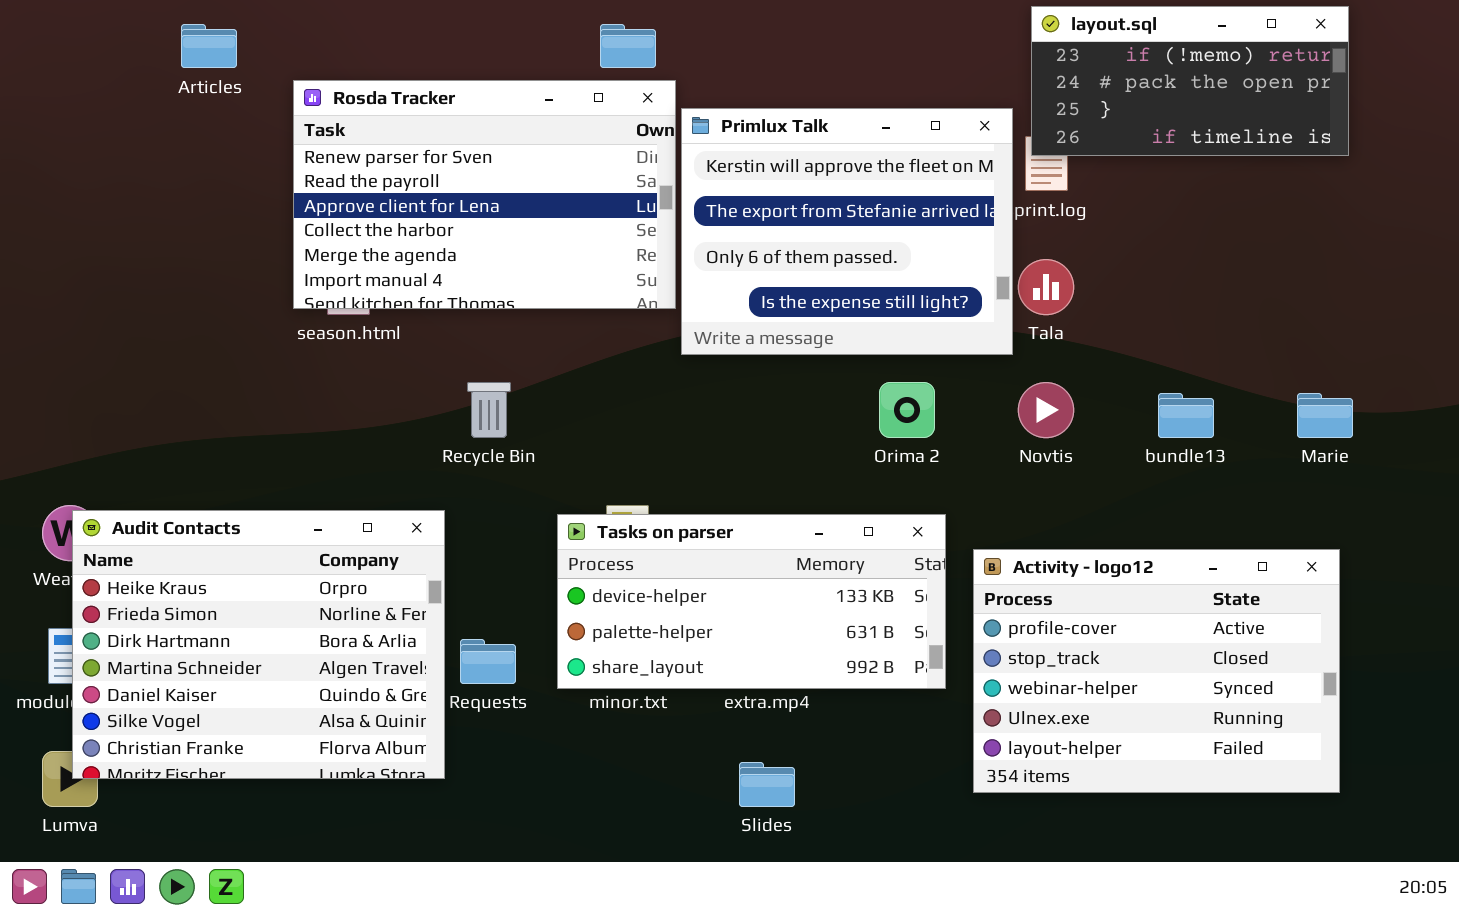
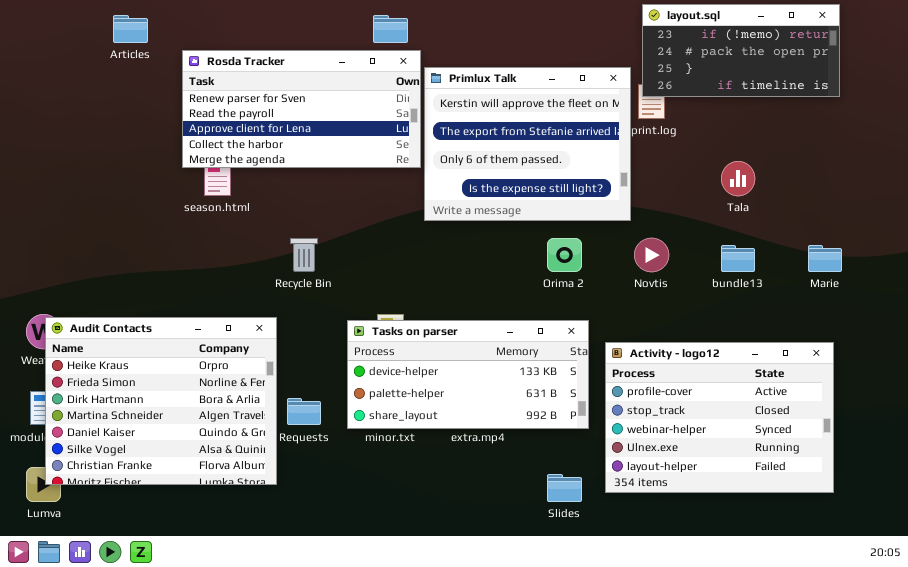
Rosda Tracker: [293,80,676,309] -> [182,50,421,168], resized
Tala: [1018,259,1074,315] -> [721,161,755,196], moved
Slides: [739,762,795,807] -> [547,474,582,502], moved

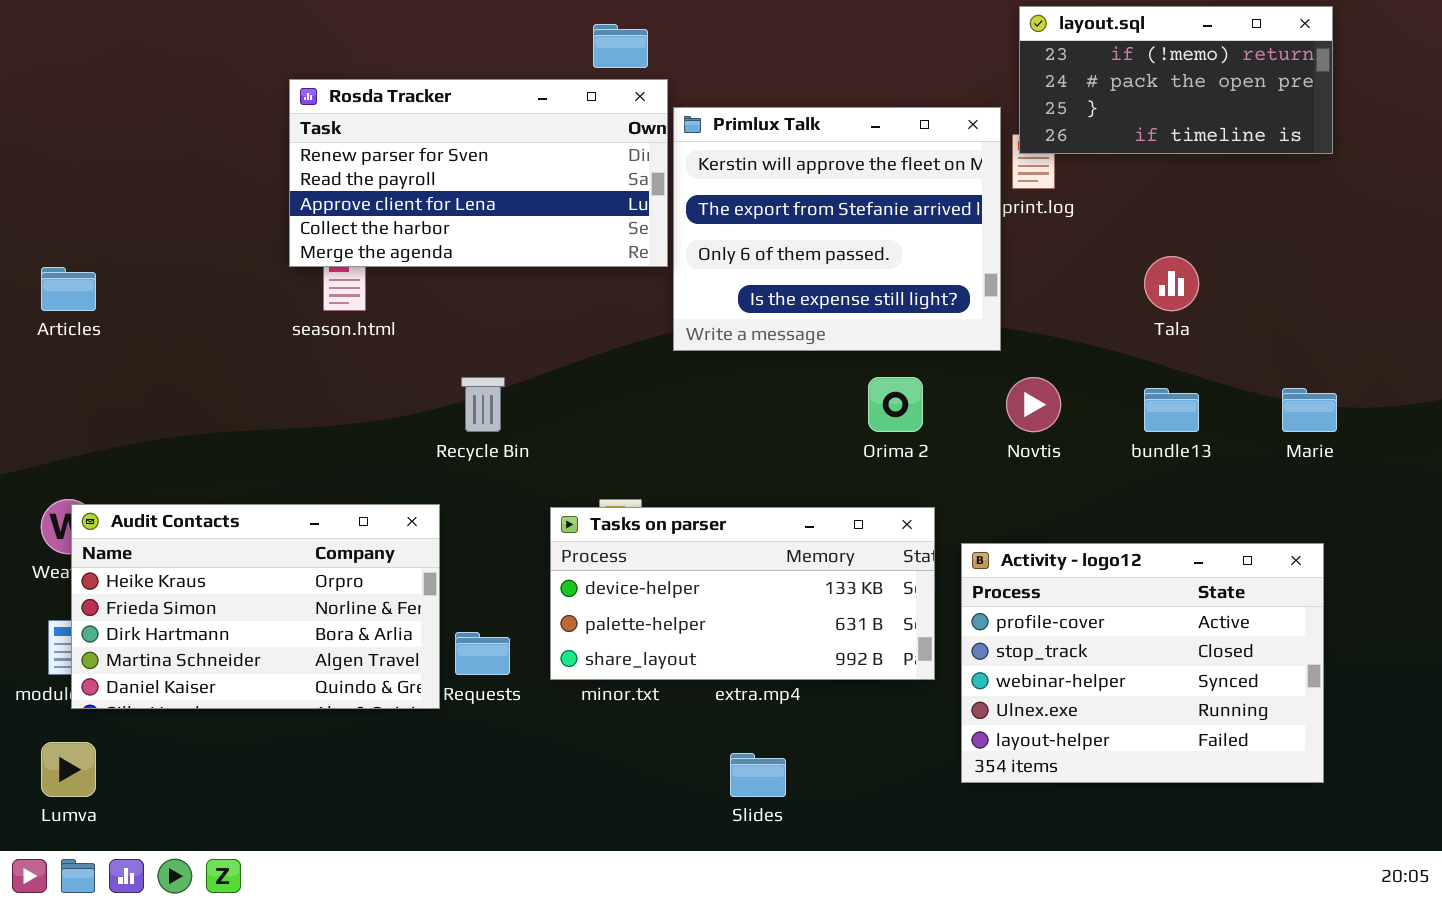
Articles: [113,15,148,43] -> [41,267,96,311], moved
Audit Contacts: [45,317,277,485] -> [71,504,440,709], resized
Slides: [547,474,582,502] -> [730,753,786,797], moved

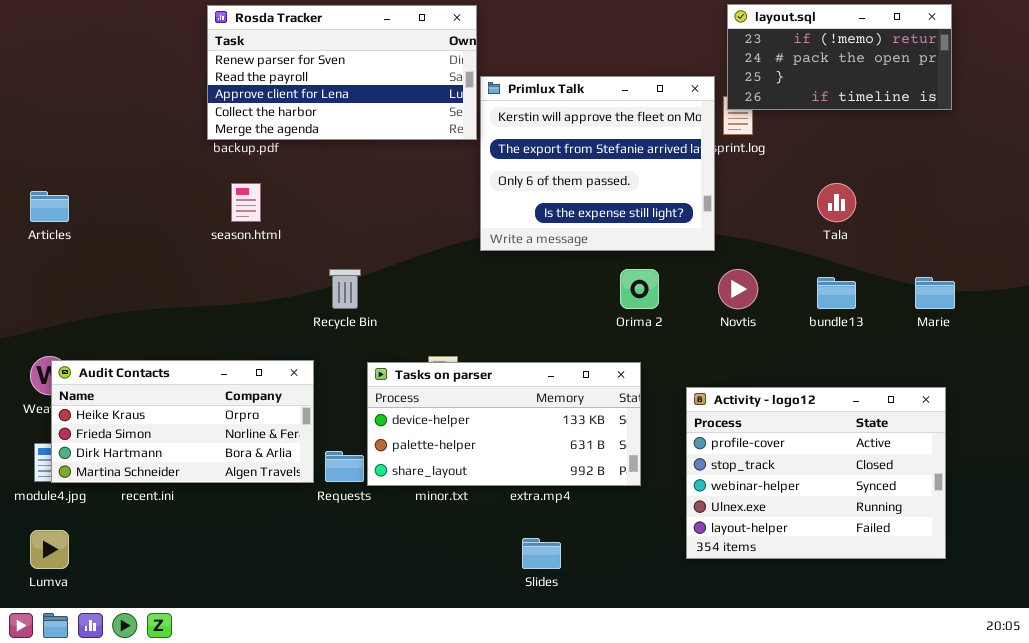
Rosda Tracker: [289,79,668,267] -> [207,5,477,140], moved
Audit Contacts: [71,504,440,709] -> [51,360,314,483], resized
Tasks on parser: [550,507,935,680] -> [367,362,641,486], moved

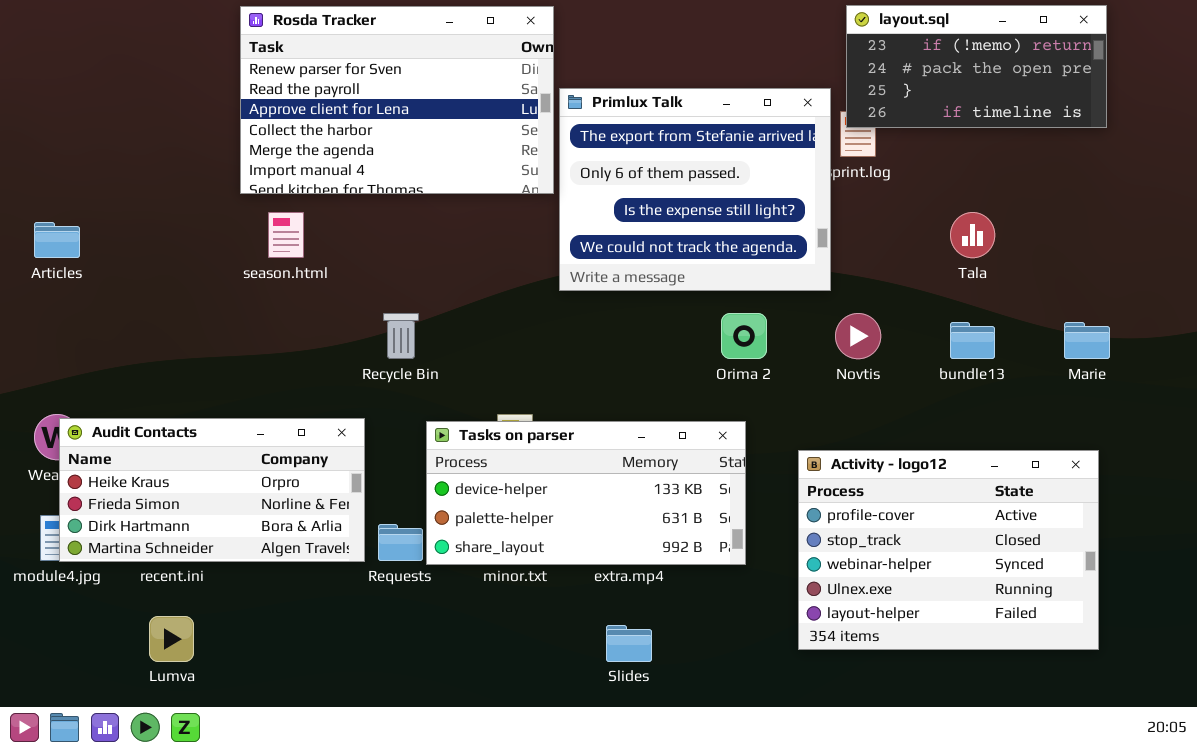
Rosda Tracker: [207,5,477,140] -> [240,6,554,194], resized
Primlux Talk: [480,76,715,251] -> [559,88,831,291], scrolled down 1 row
Lumva: [30,530,69,569] -> [149,616,194,662], moved

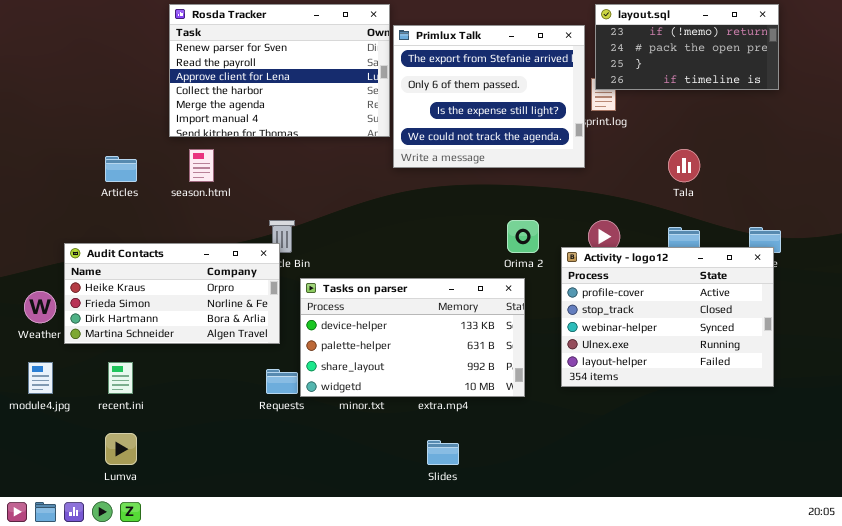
Primlux Talk: [559,88,831,291] -> [393,25,585,168], moved
Articles: [34,222,80,258] -> [105,156,137,182], moved
Audit Contacts: [59,418,365,562] -> [64,243,280,344], moved
Tasks on parser: [426,421,746,565] -> [300,278,525,397], resized
Activity - logo12: [798,450,1099,650] -> [561,247,774,387], moved

